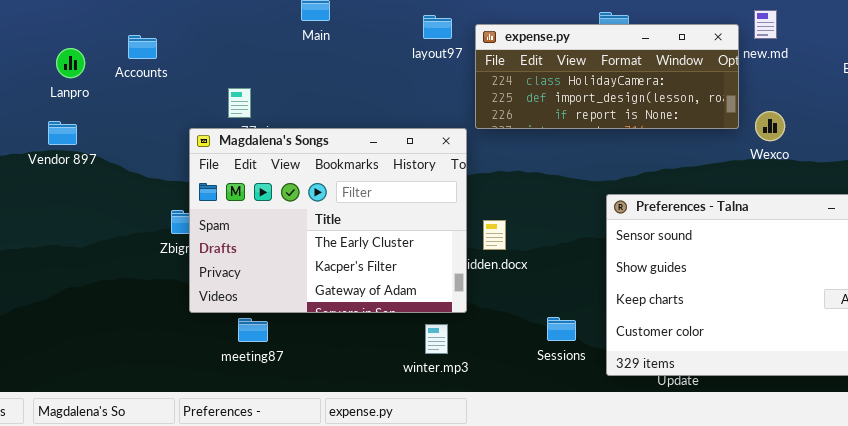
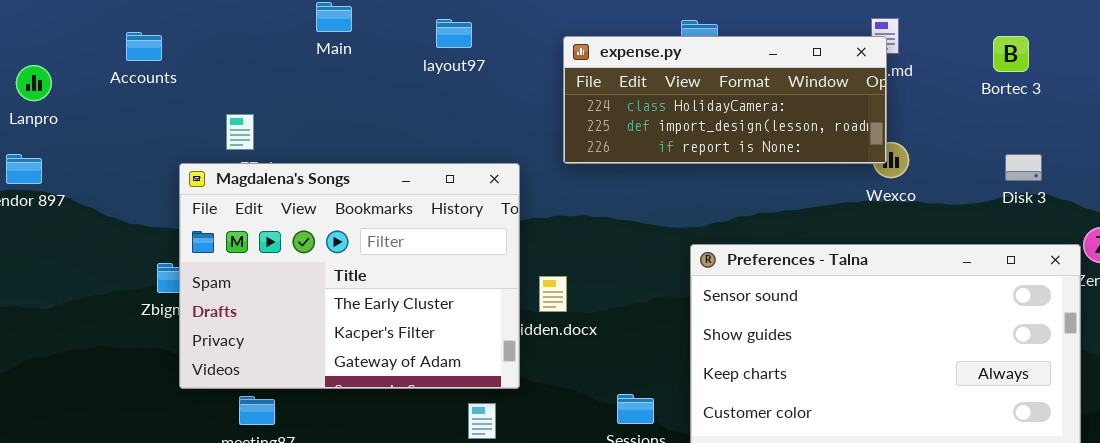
layout97: [423,15,452,39] -> [436,19,472,48], moved
expense.py: [475,24,739,129] -> [563,36,887,164], moved
Accounts: [128,35,157,59] -> [126,32,162,61], moved

